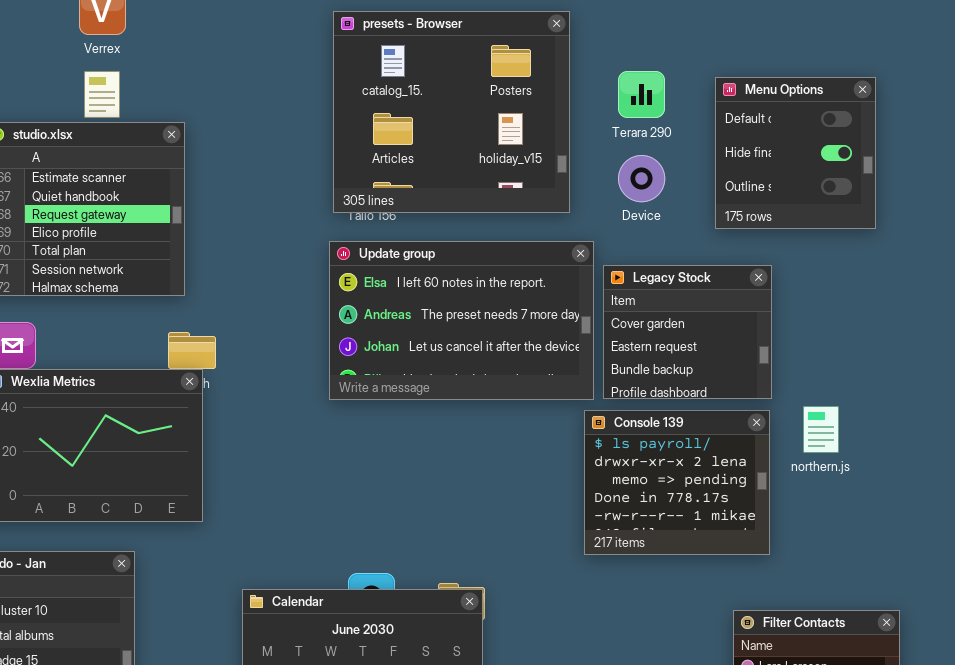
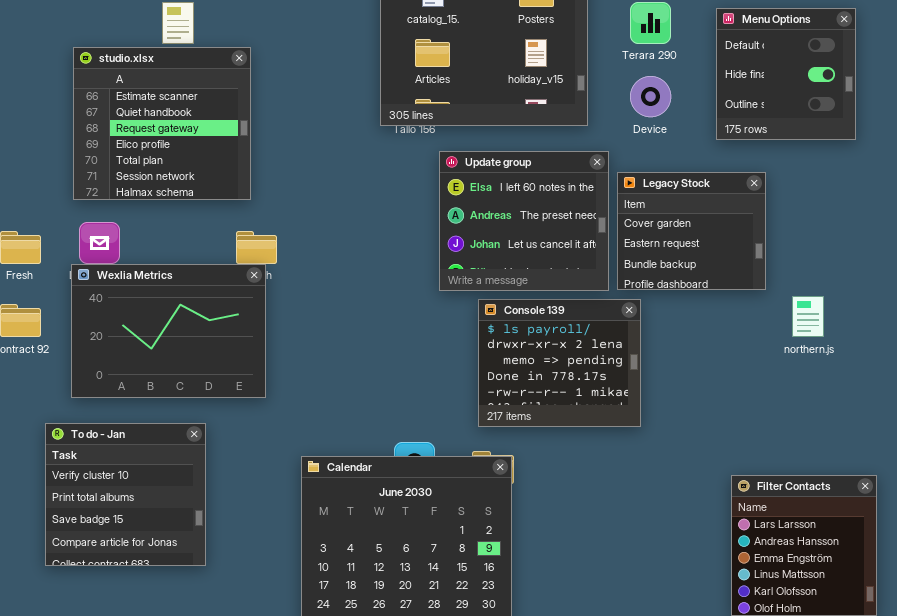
Update group: [329,241,594,400] -> [439,151,609,291], resized
Console 139: [584,410,770,555] -> [478,299,641,427], moved

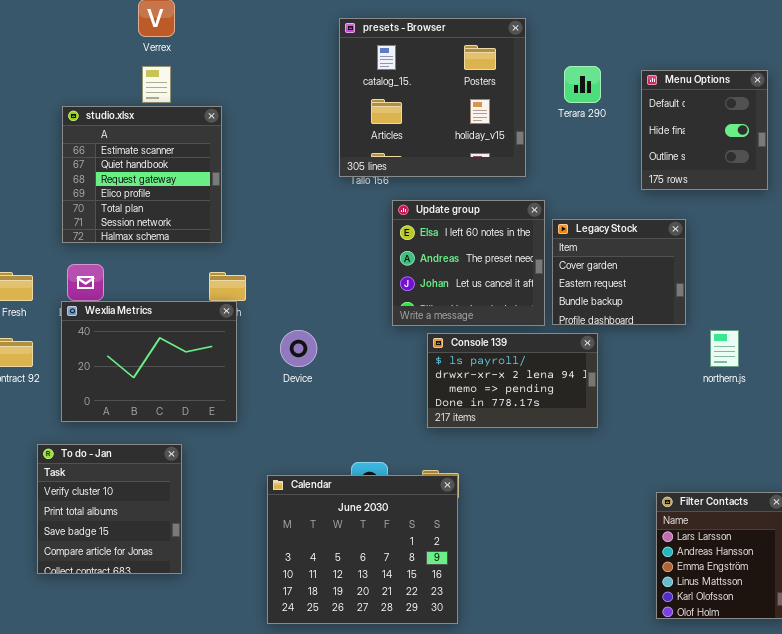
Device: [630,76,671,117] -> [280,330,317,367], moved
Console 139: [478,299,641,427] -> [427,333,598,428], resized

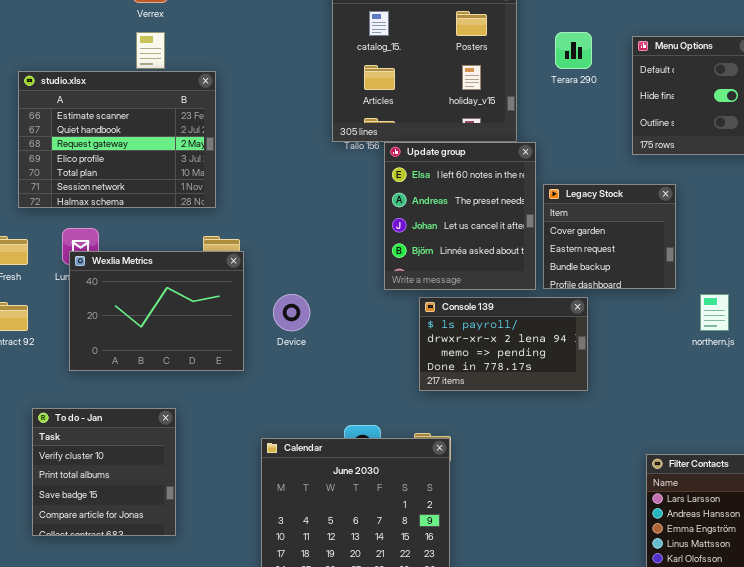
studio.xlsx: [62,106,222,243] -> [18,71,216,208], resized
Update group: [392,200,545,326] -> [384,142,536,290], resized
Wexlia Metrics: [61,301,237,422] -> [69,251,244,371], moved

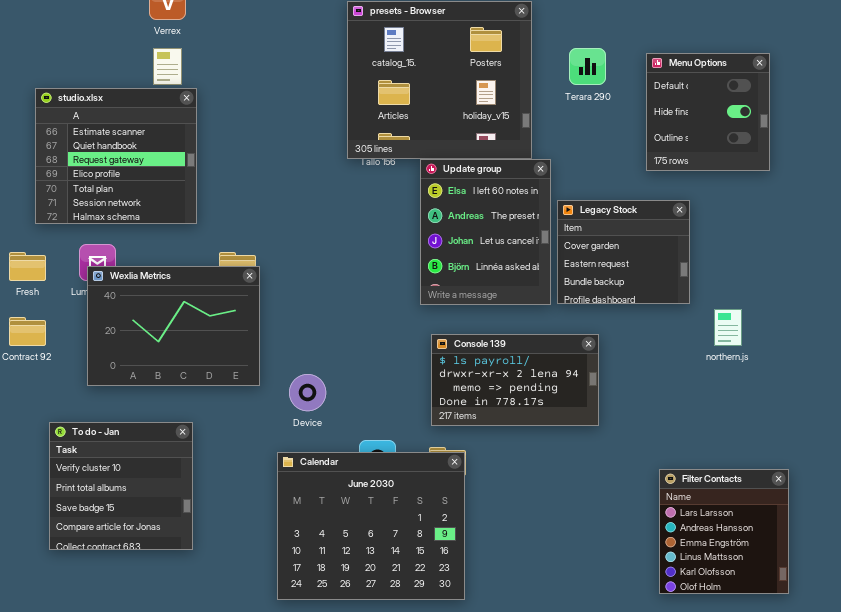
studio.xlsx: [18,71,216,208] -> [35,88,197,224], resized
Update group: [384,142,536,290] -> [420,159,551,305], resized
Device: [273,294,310,331] -> [289,374,326,411], moved
Console 139: [419,297,588,391] -> [431,334,599,426], moved

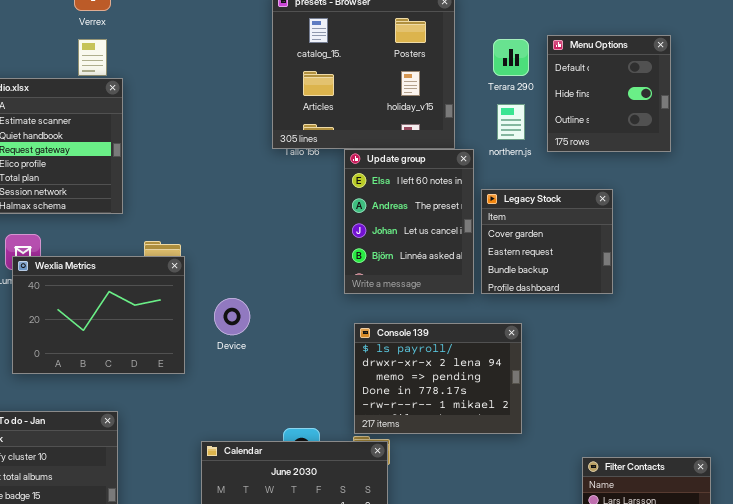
Menu Options: [646,53,770,171] -> [547,35,671,152], moved
northern.js: [714,309,742,346] -> [497,104,525,140], moved
Console 139: [431,334,599,426] -> [354,323,522,434], resized
Device: [289,374,326,411] -> [214,298,250,335], moved

